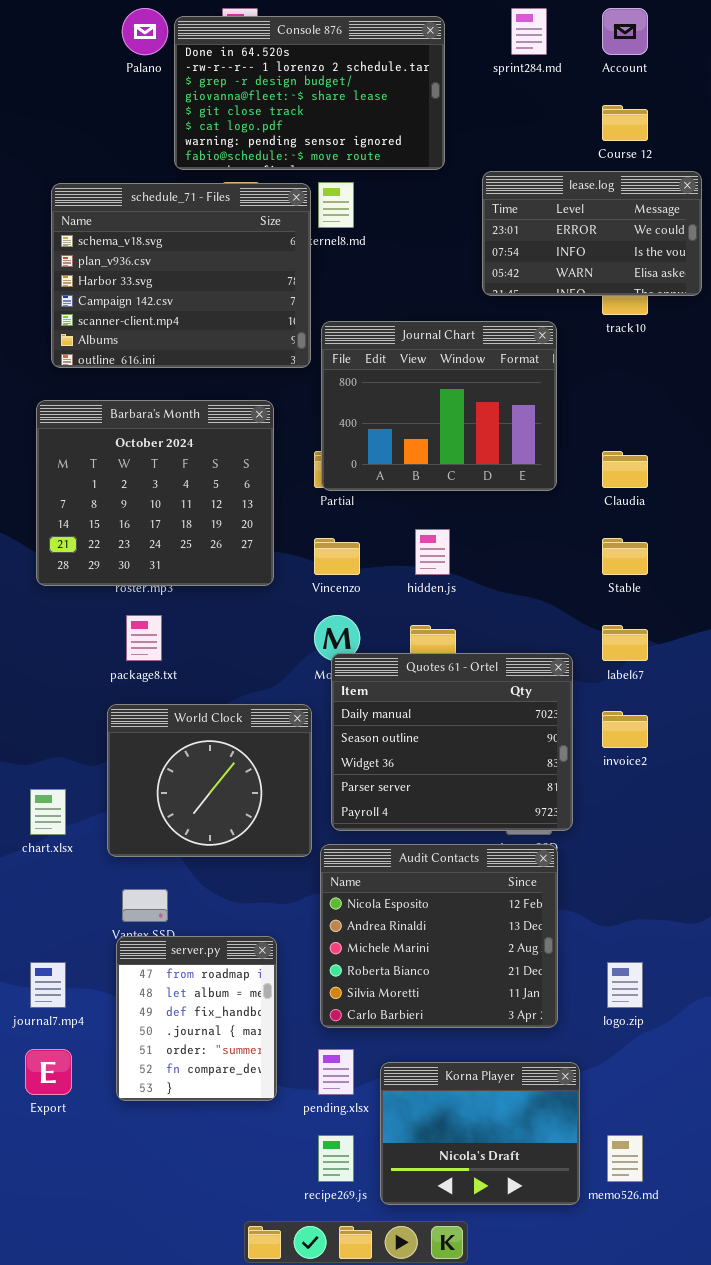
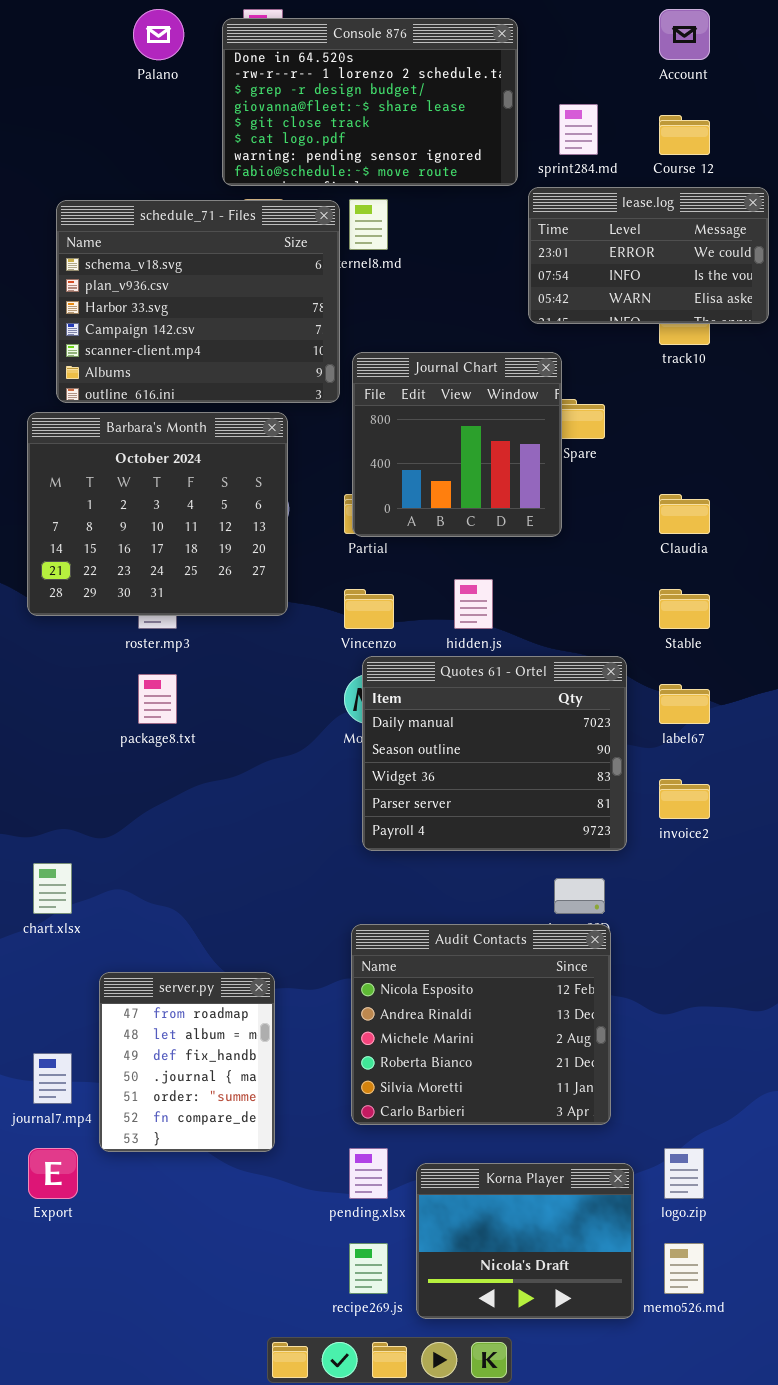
sprint284.md: [511,8,547,55] -> [559,104,598,155], moved
Console 876: [174,16,445,170] -> [222,18,518,186], moved
Journal Chart: [321,321,557,491] -> [352,352,562,537], resized
Barbara's Month: [36,400,274,586] -> [27,412,288,616], moved
Quotes 61 - Ortel: [331,653,573,831] -> [362,656,627,851], moved
World Clock: [107,704,312,857] -> none, closed
server.py: [116,936,277,1101] -> [99,972,275,1152], moved
logo.zip: [607,962,643,1008] -> [664,1148,704,1199], moved

